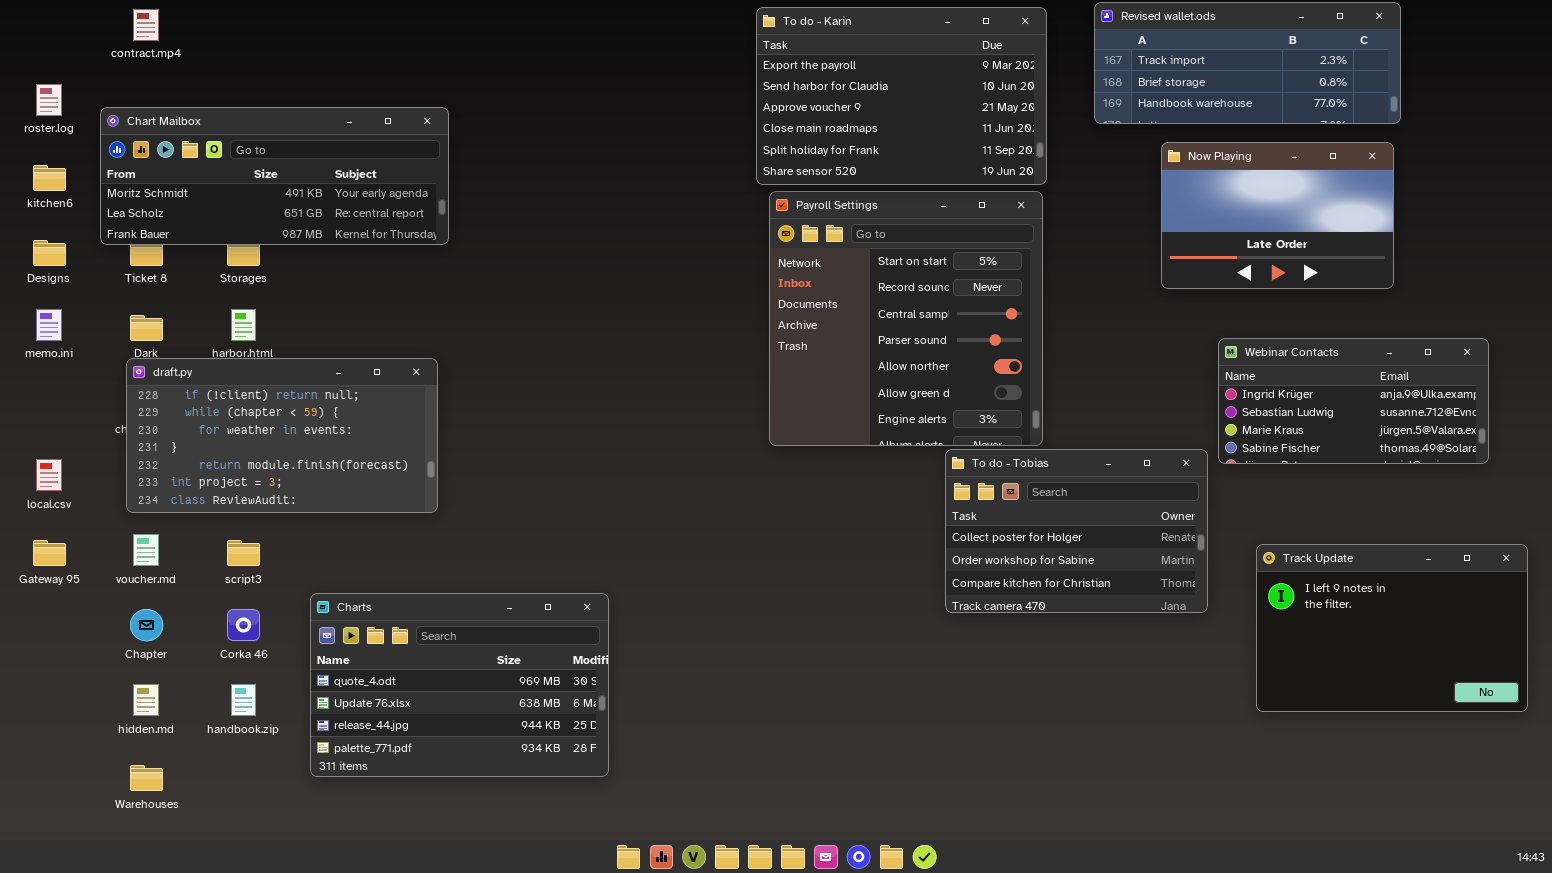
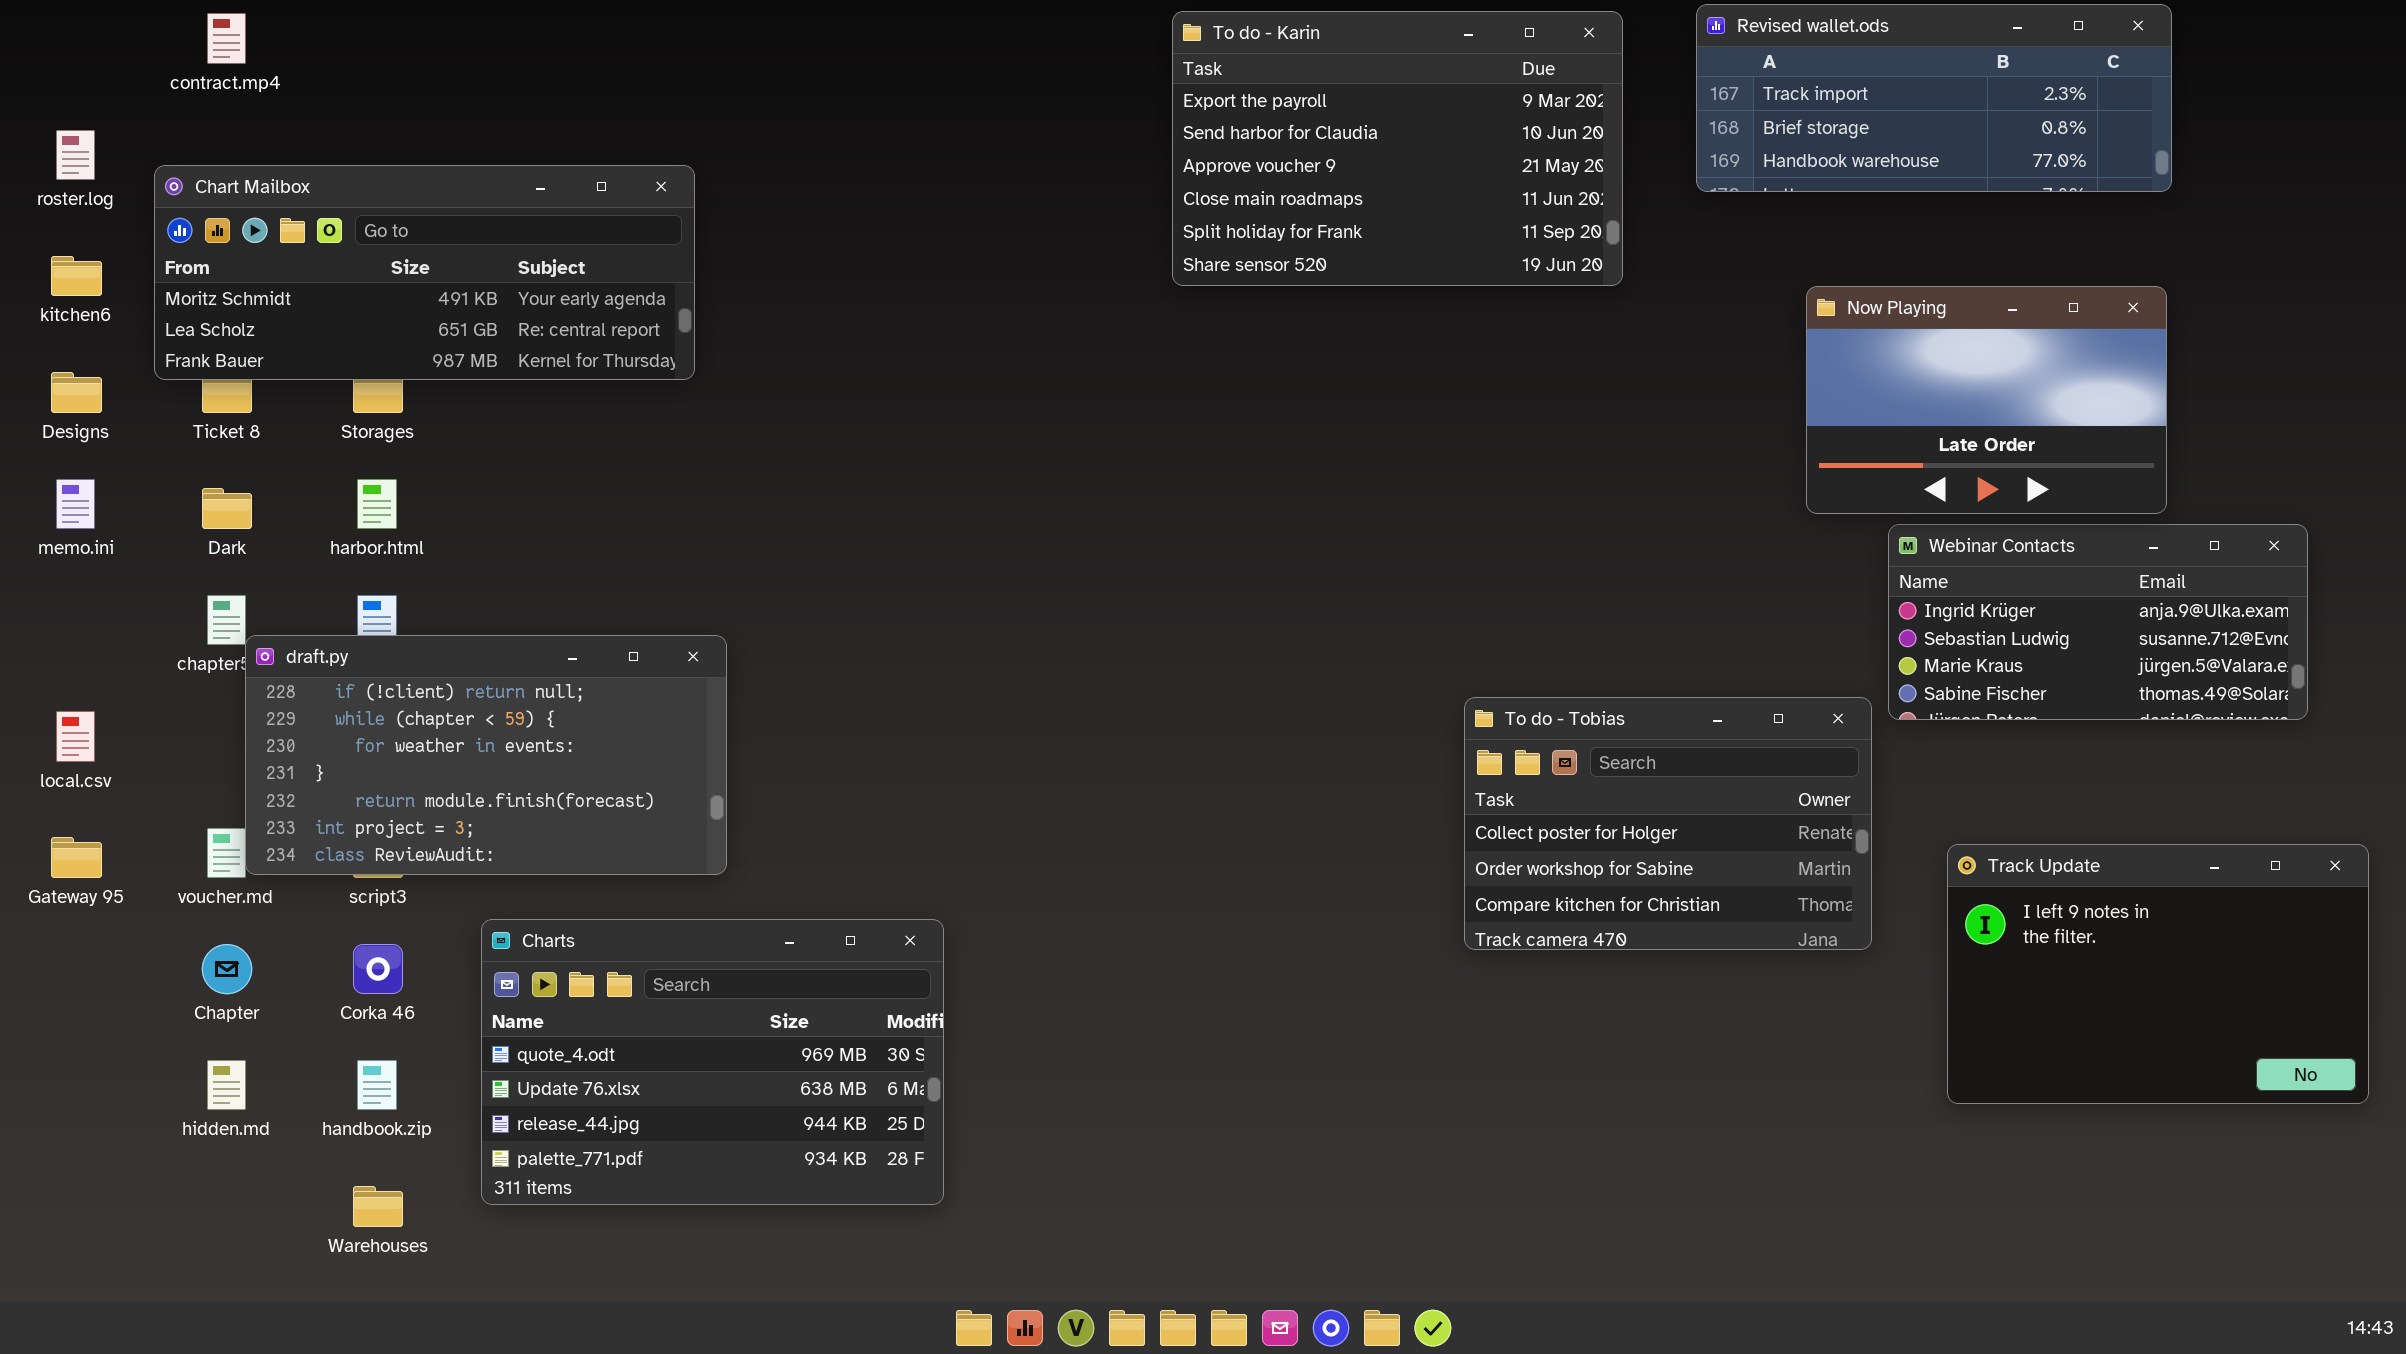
Now Playing: [1161,142,1394,289] -> [1806,286,2167,514], moved
Payroll Settings: [769,191,1043,446] -> none, closed
draft.py: [126,358,438,513] -> [245,635,727,875], moved
Warehouses: [130,765,163,791] -> [353,1186,403,1227], moved

